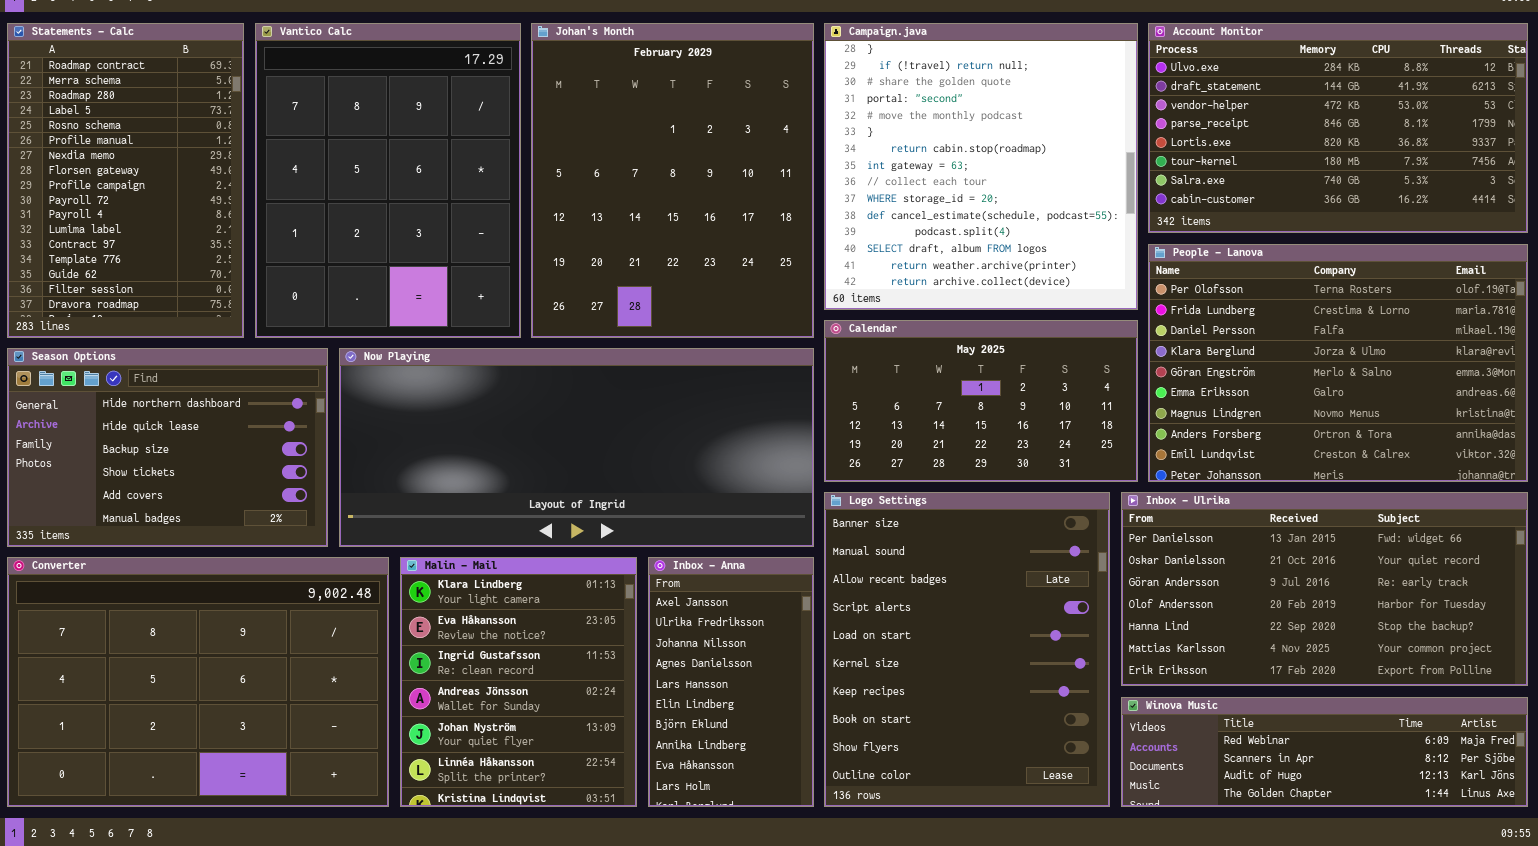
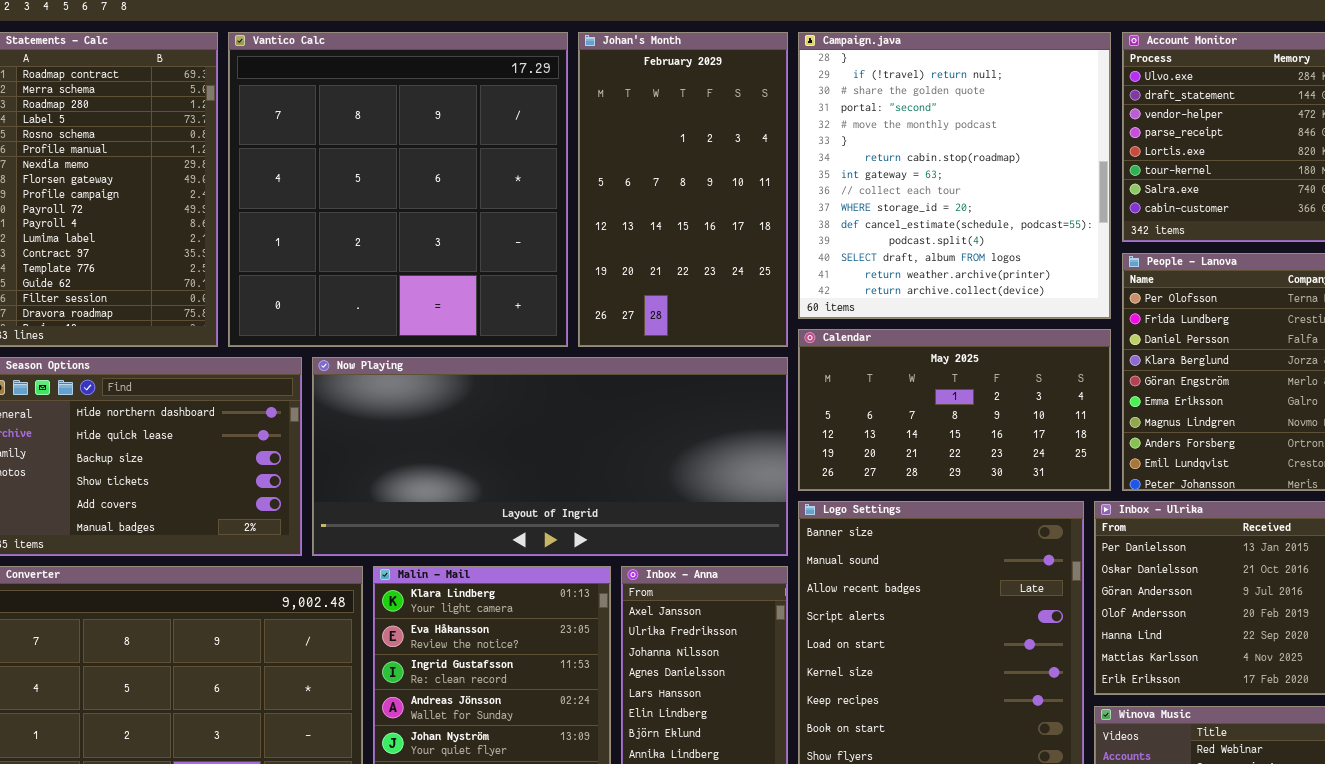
Vantico Calc: [255,23,521,338] -> [228,32,568,347], resized
Johan's Month: [531,23,814,338] -> [578,32,788,347], resized

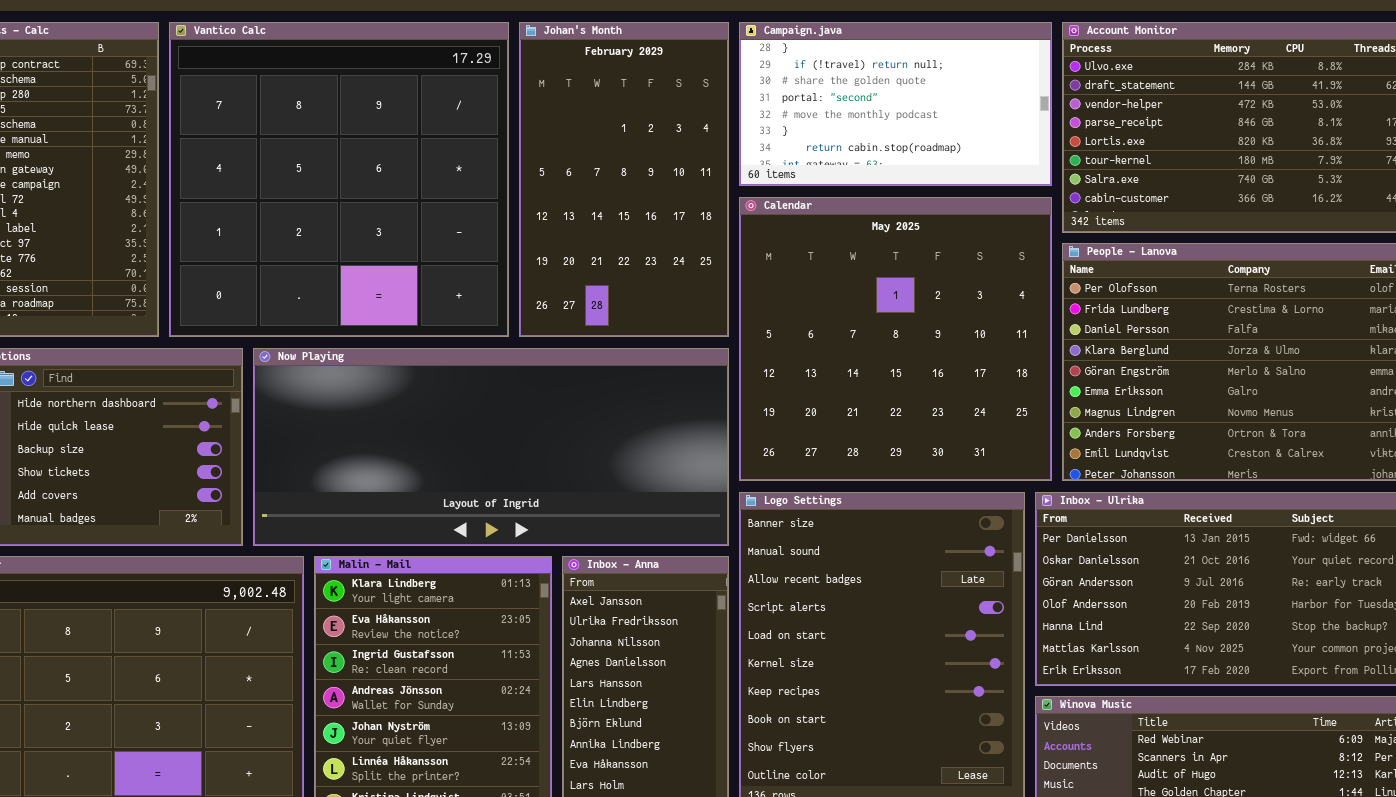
Campaign.java: [798,32,1111,319] -> [739,22,1052,186], resized
Calendar: [798,329,1111,491] -> [739,197,1052,481], resized

